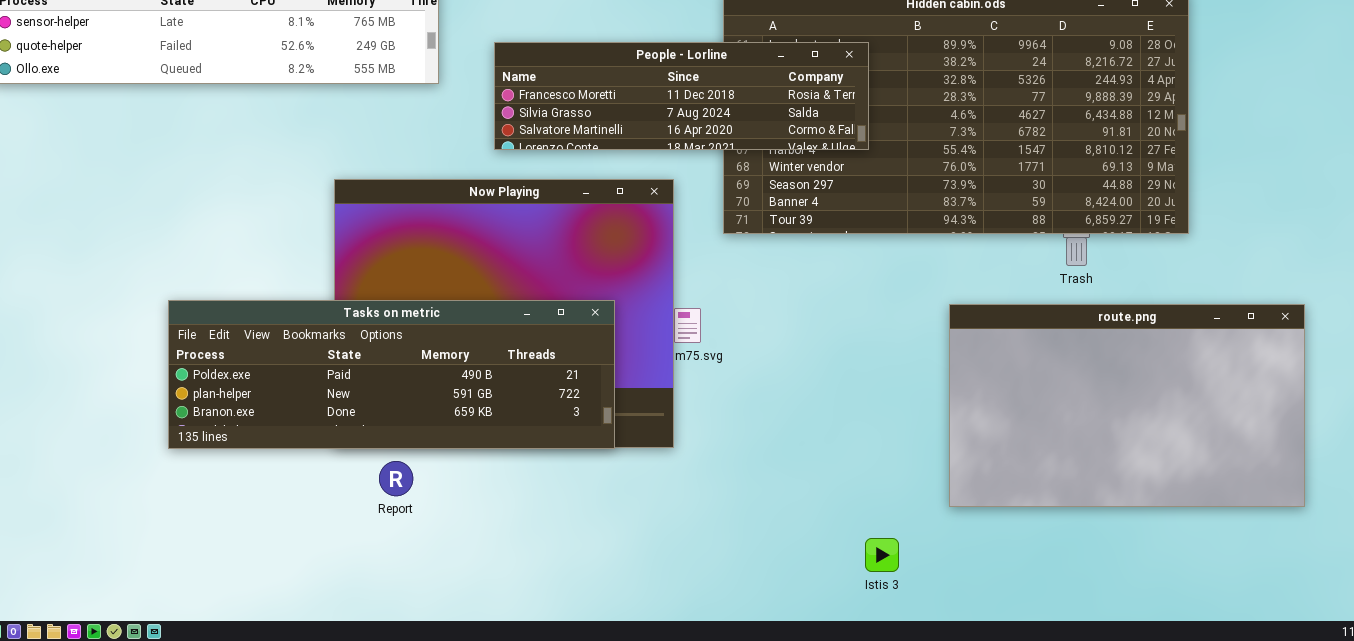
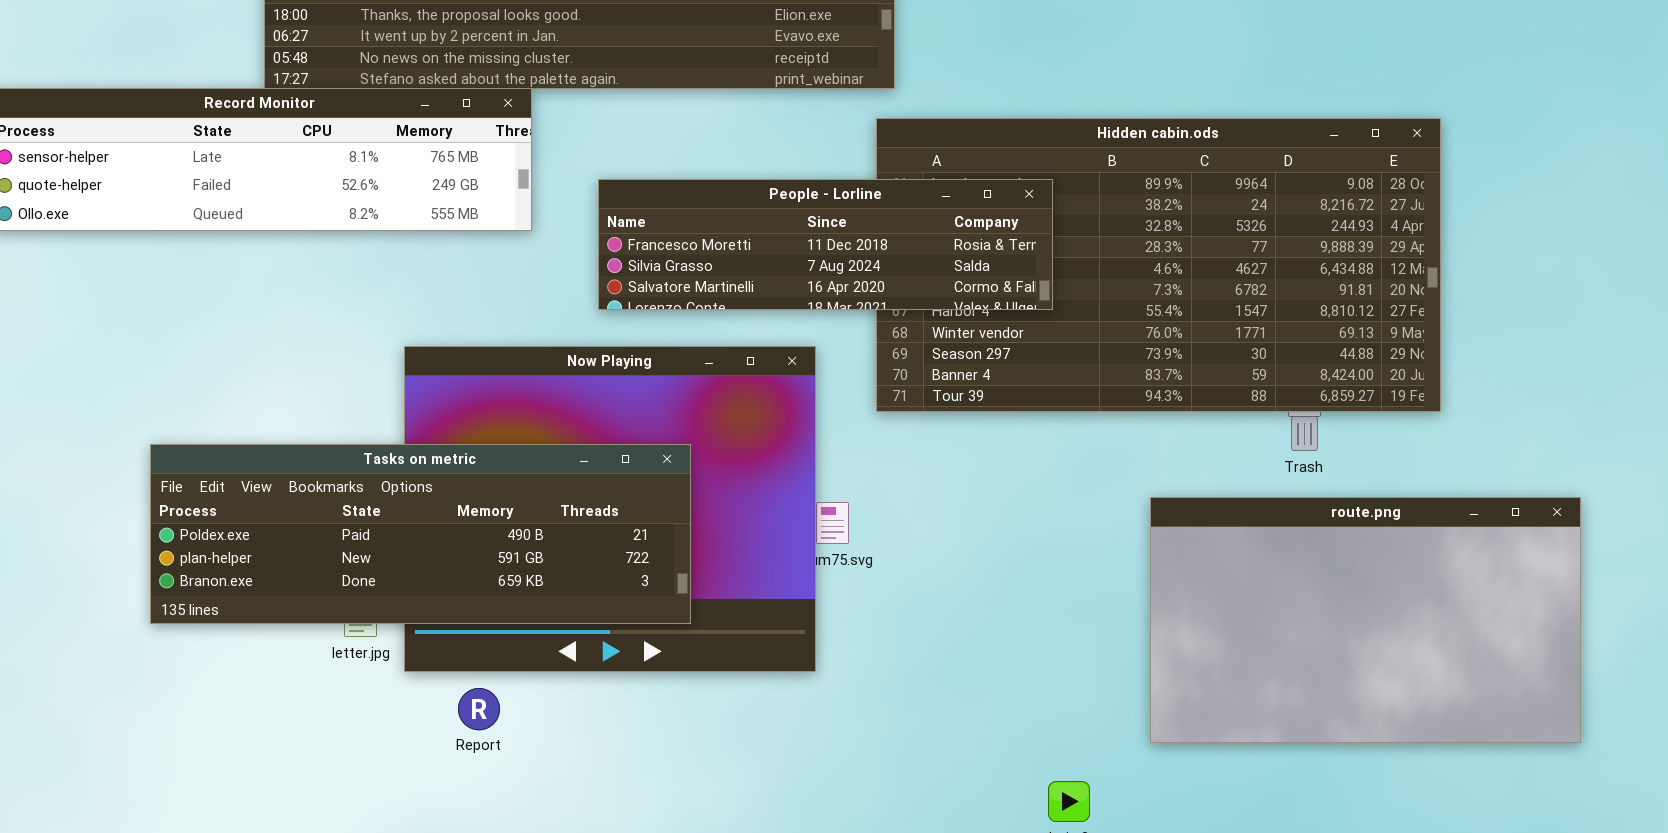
Tasks on metric: [168,300,615,449] -> [150,444,691,624], moved

